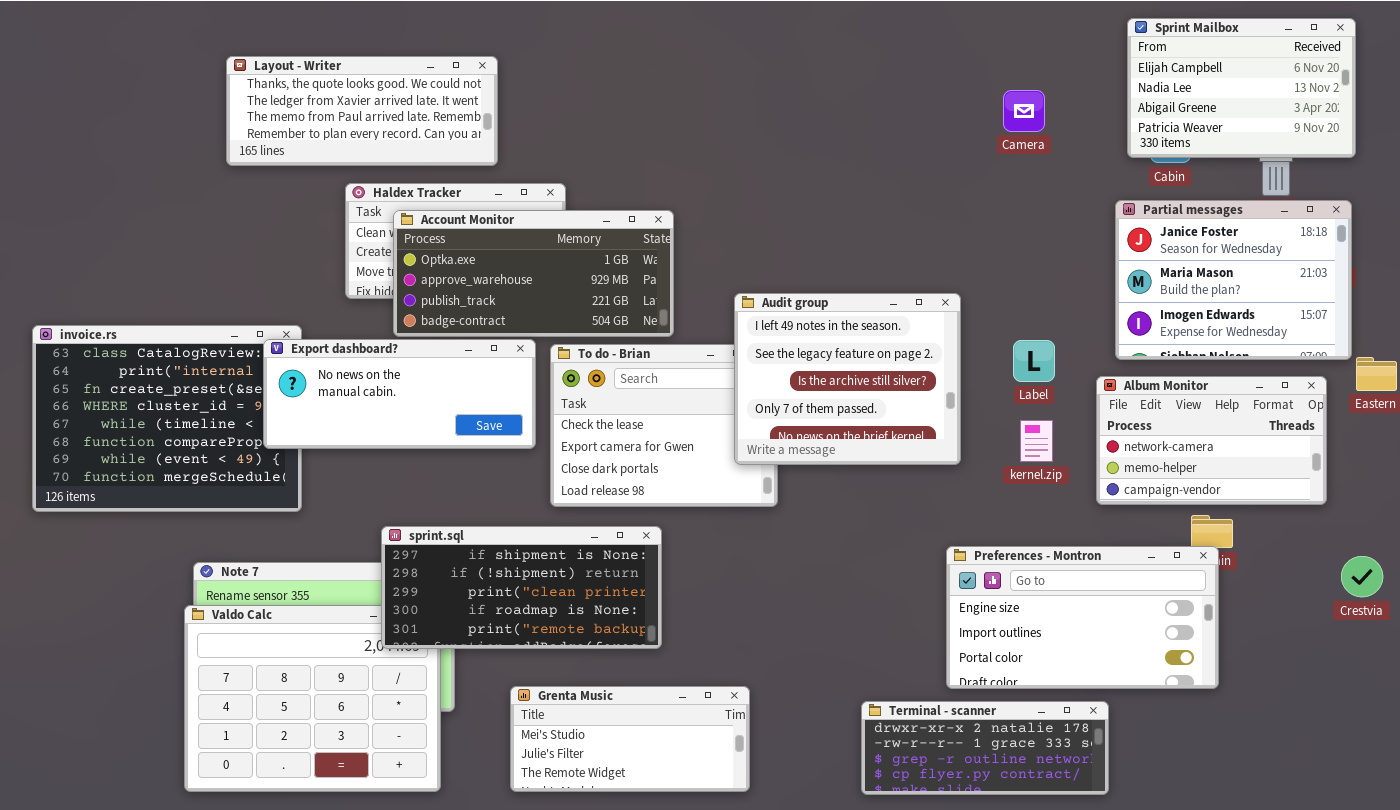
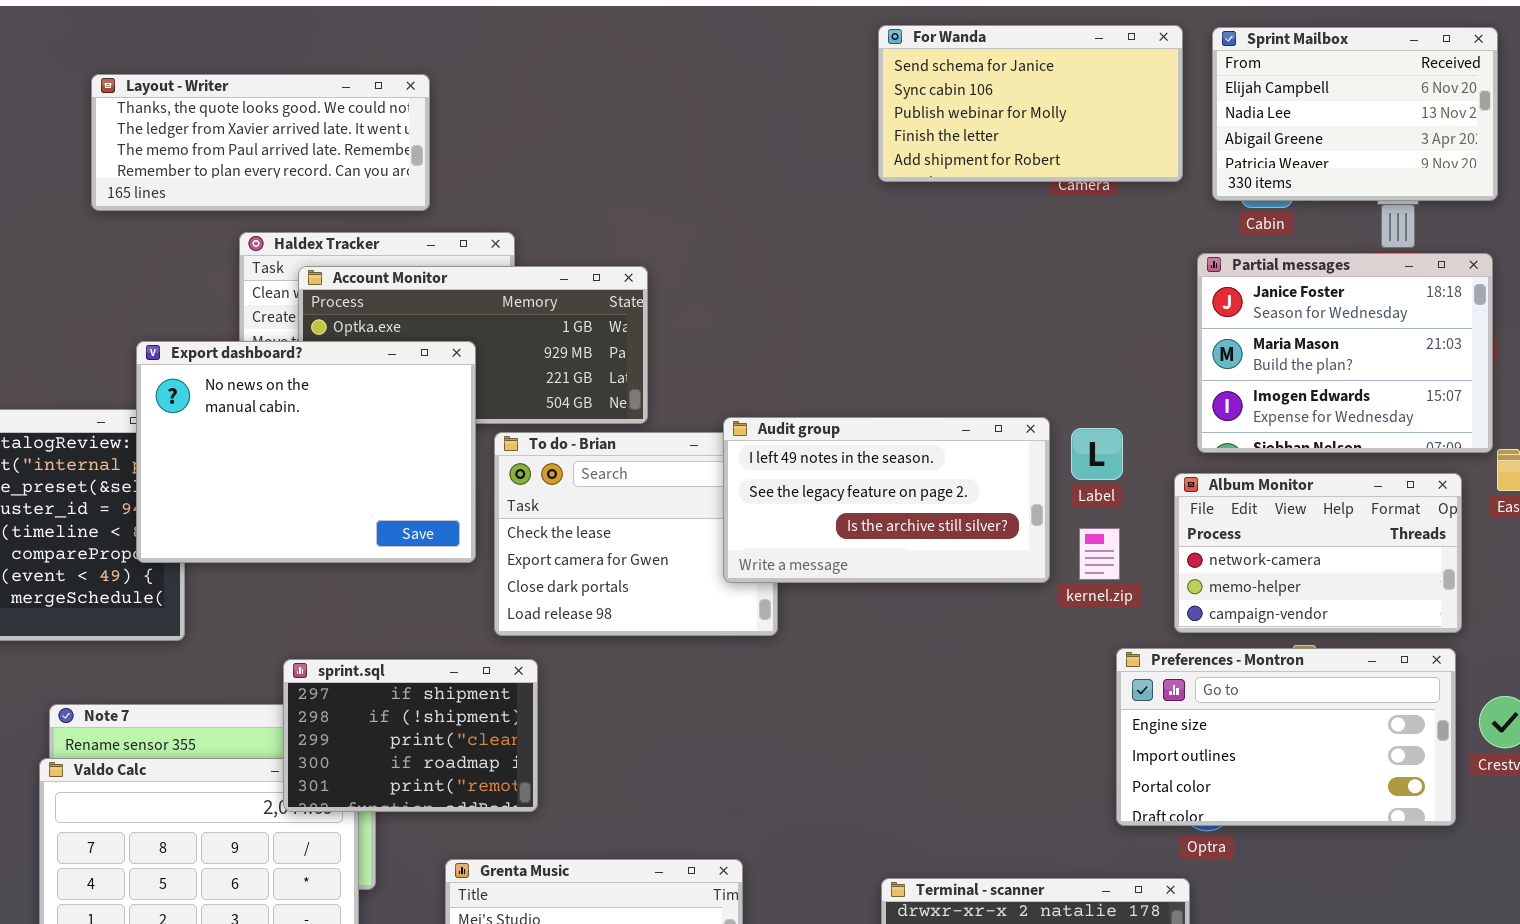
For Wanda: none -> [878,25,1183,182], opened
Audit group: [734,293,961,465] -> [723,417,1050,583], resized
Export dashboard?: [263,339,536,449] -> [136,341,476,563], resized
sprint.sql: [381,526,662,649] -> [283,659,538,812], resized
Preferences - Montron: [946,546,1219,689] -> [1116,648,1456,826], moved

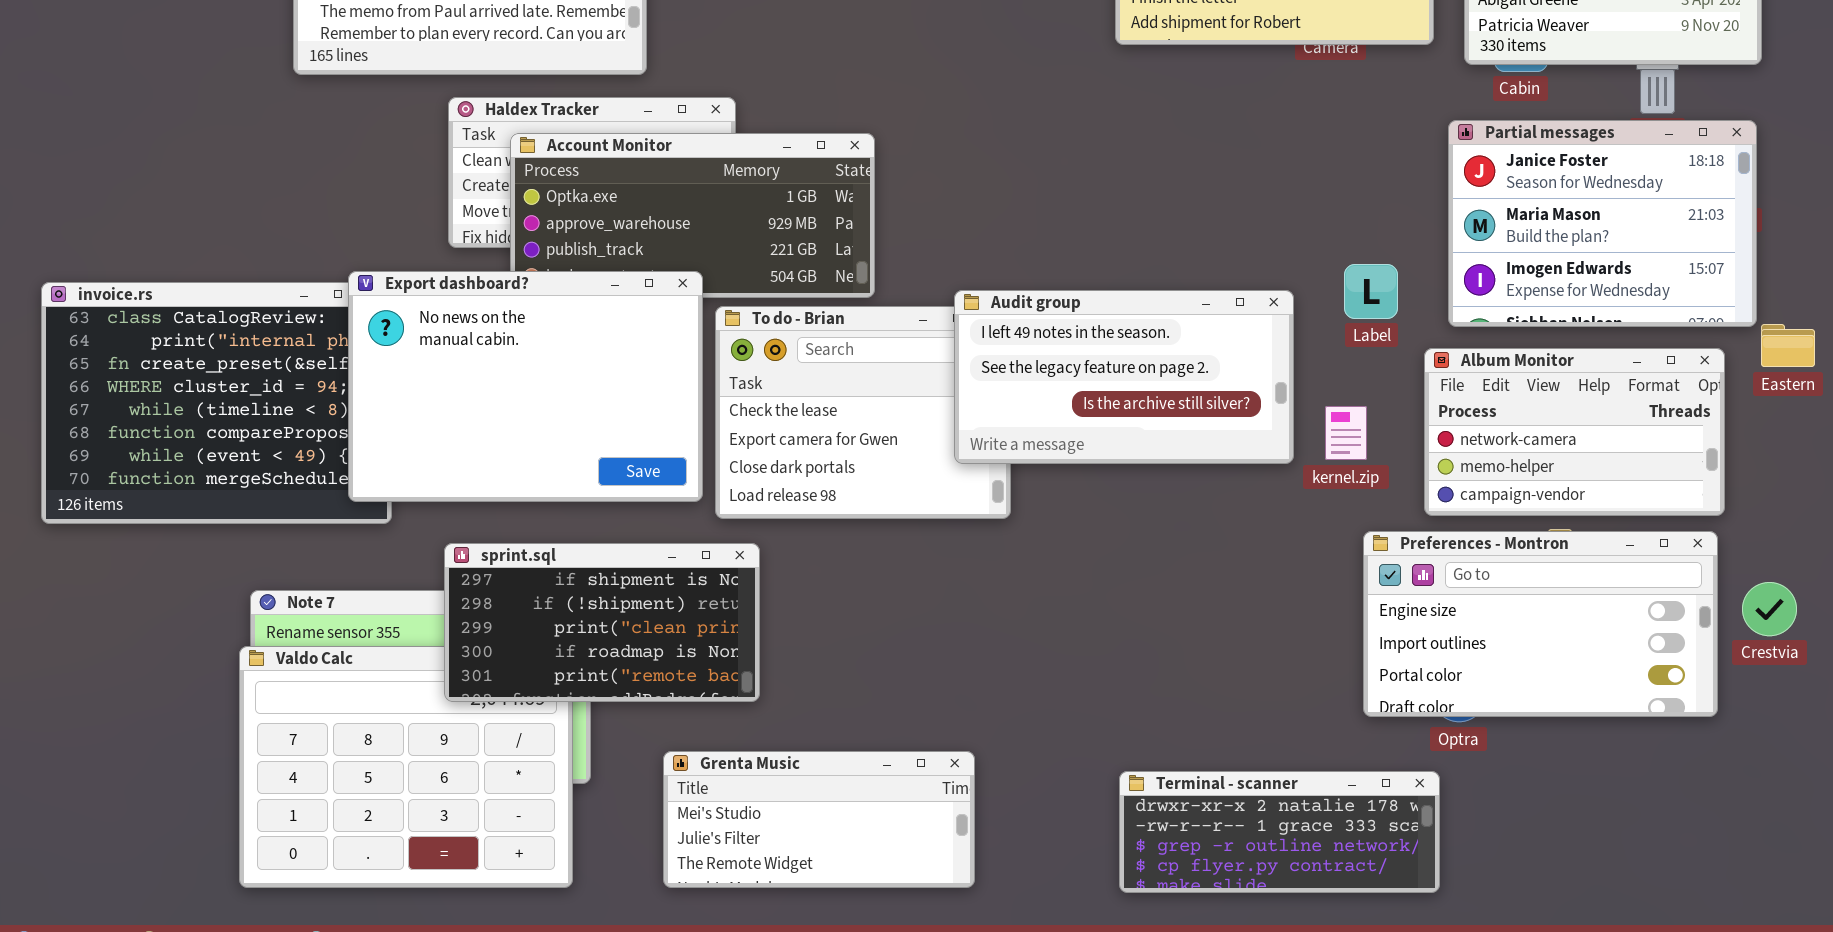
Export dashboard?: [136,341,476,563] -> [348,271,703,502], moved
Label: [1071,428,1123,480] -> [1344,264,1398,319], moved
sprint.sql: [283,659,538,812] -> [444,543,760,702], resized

